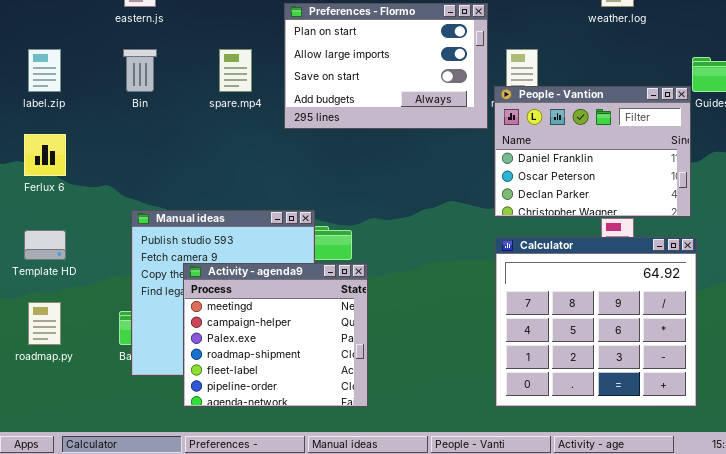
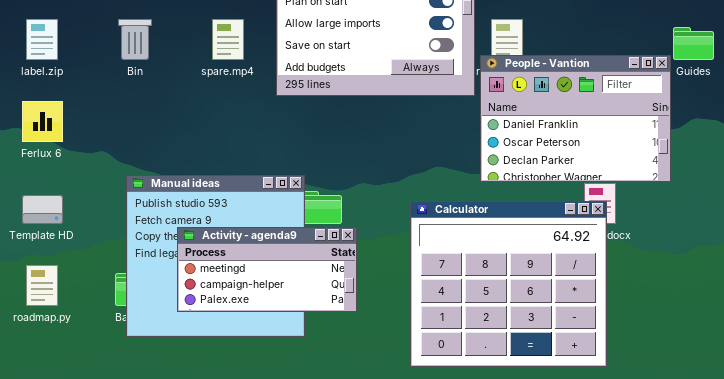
Calculator: [495,237,697,407] -> [410,201,607,367], moved
Activity - agenda9: [183,263,368,407] -> [177,227,357,312], resized

